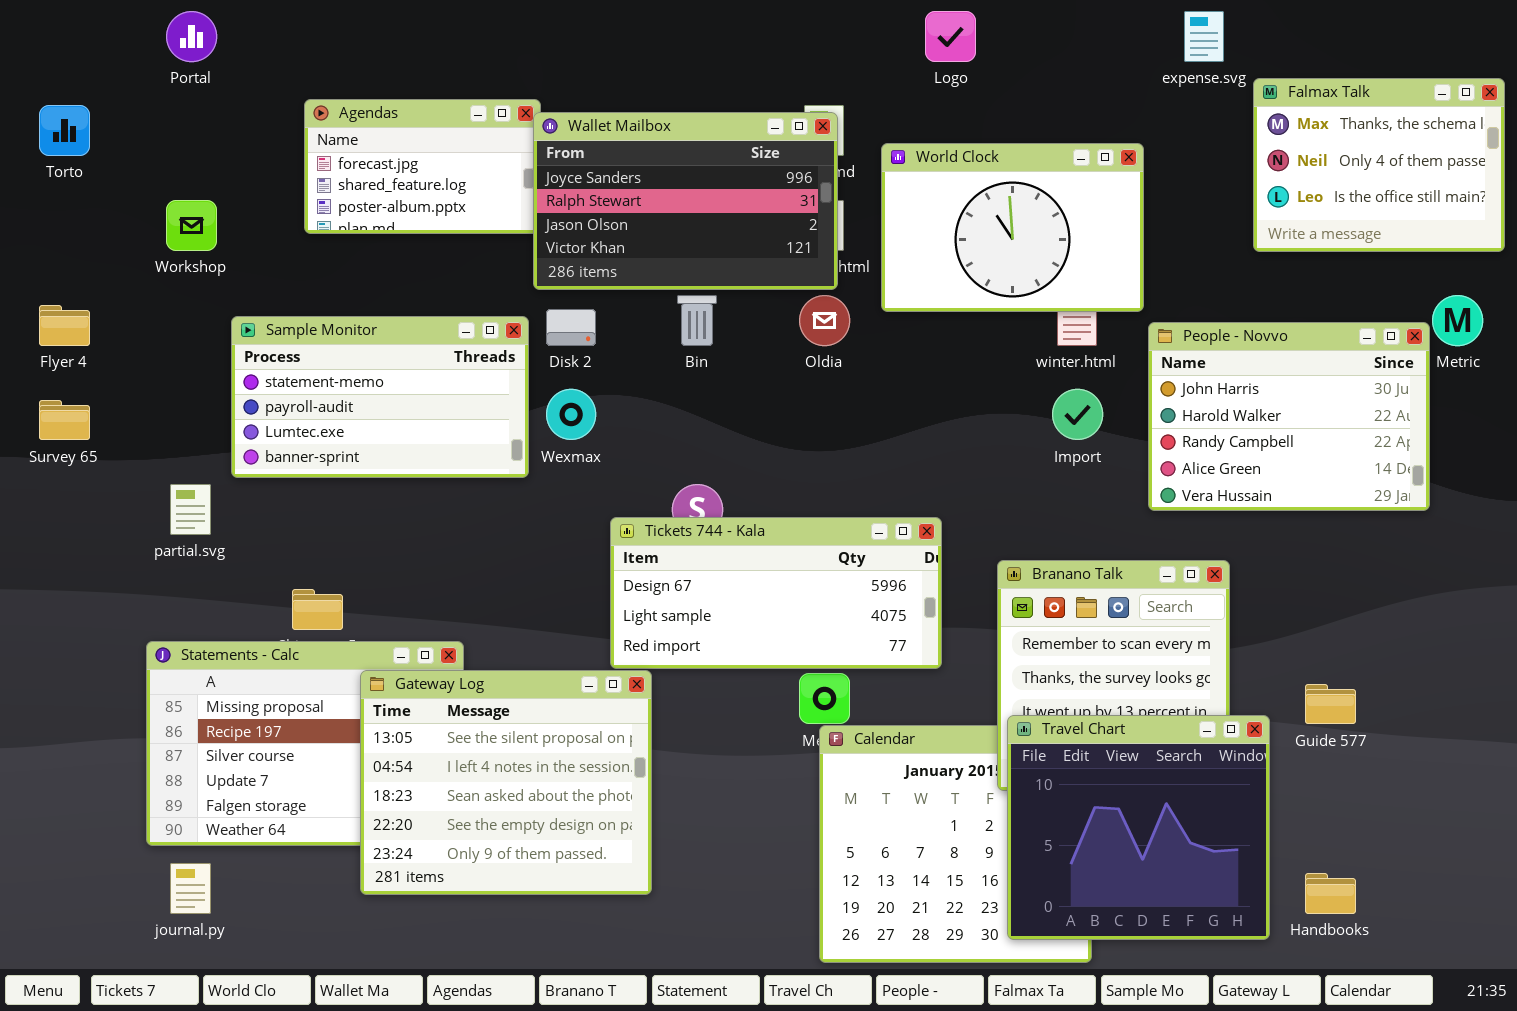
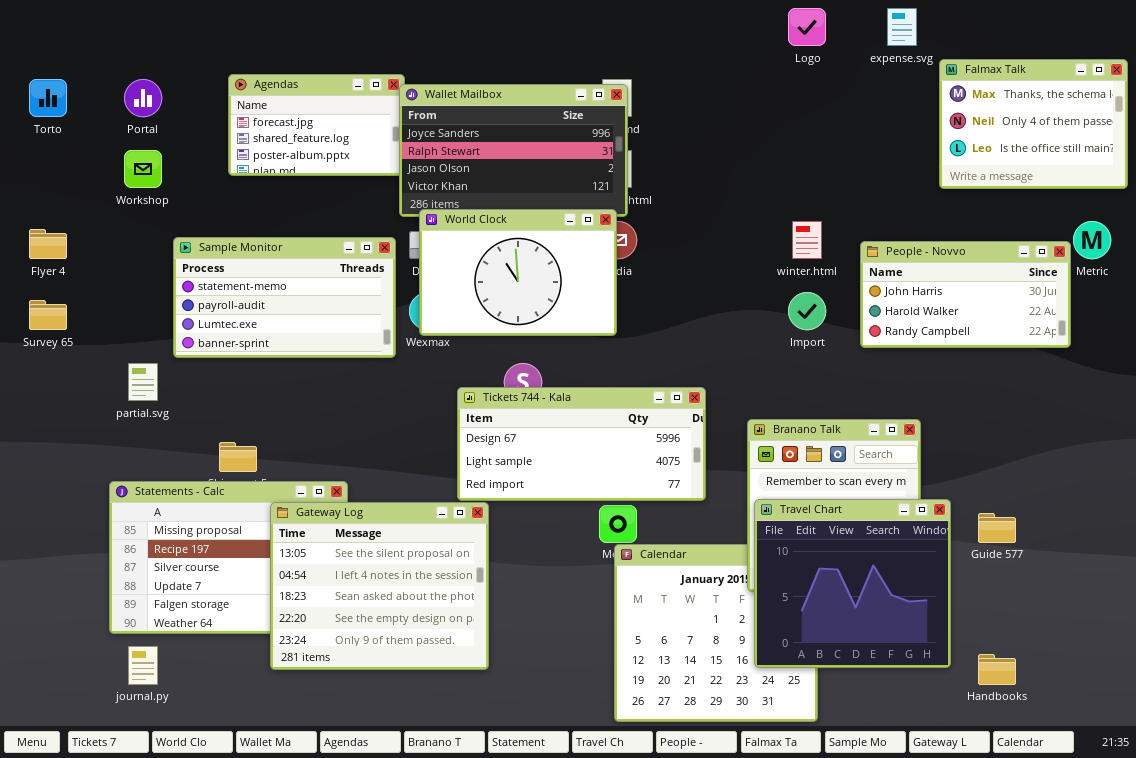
Portal: [166,11,217,62] -> [124,79,162,117], moved
Logo: [925,11,976,62] -> [788,8,826,46], moved
World Clock: [881,143,1144,312] -> [419,209,617,336], moved
People - Novvo: [1148,322,1430,511] -> [860,241,1071,348], resized
Travel Chart: [1007,715,1270,940] -> [754,499,951,668], moved

